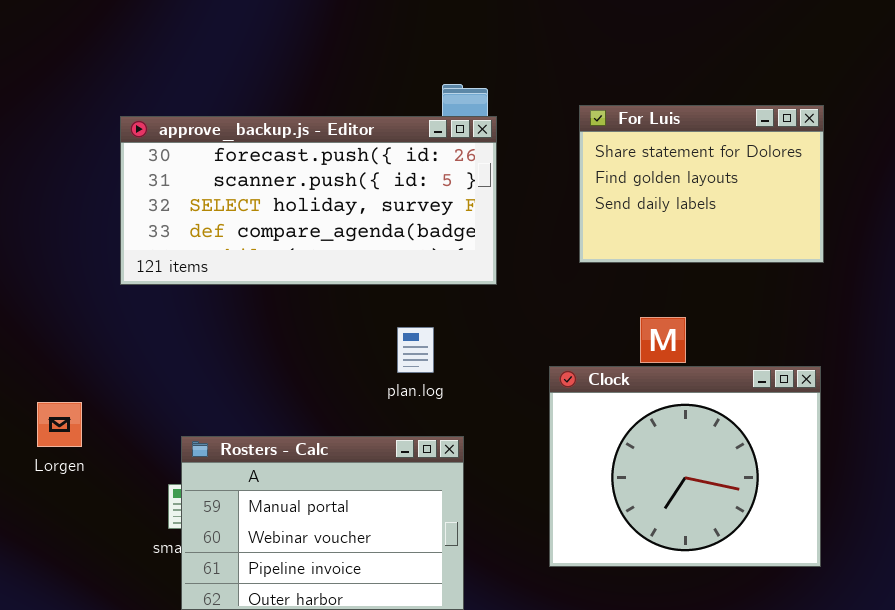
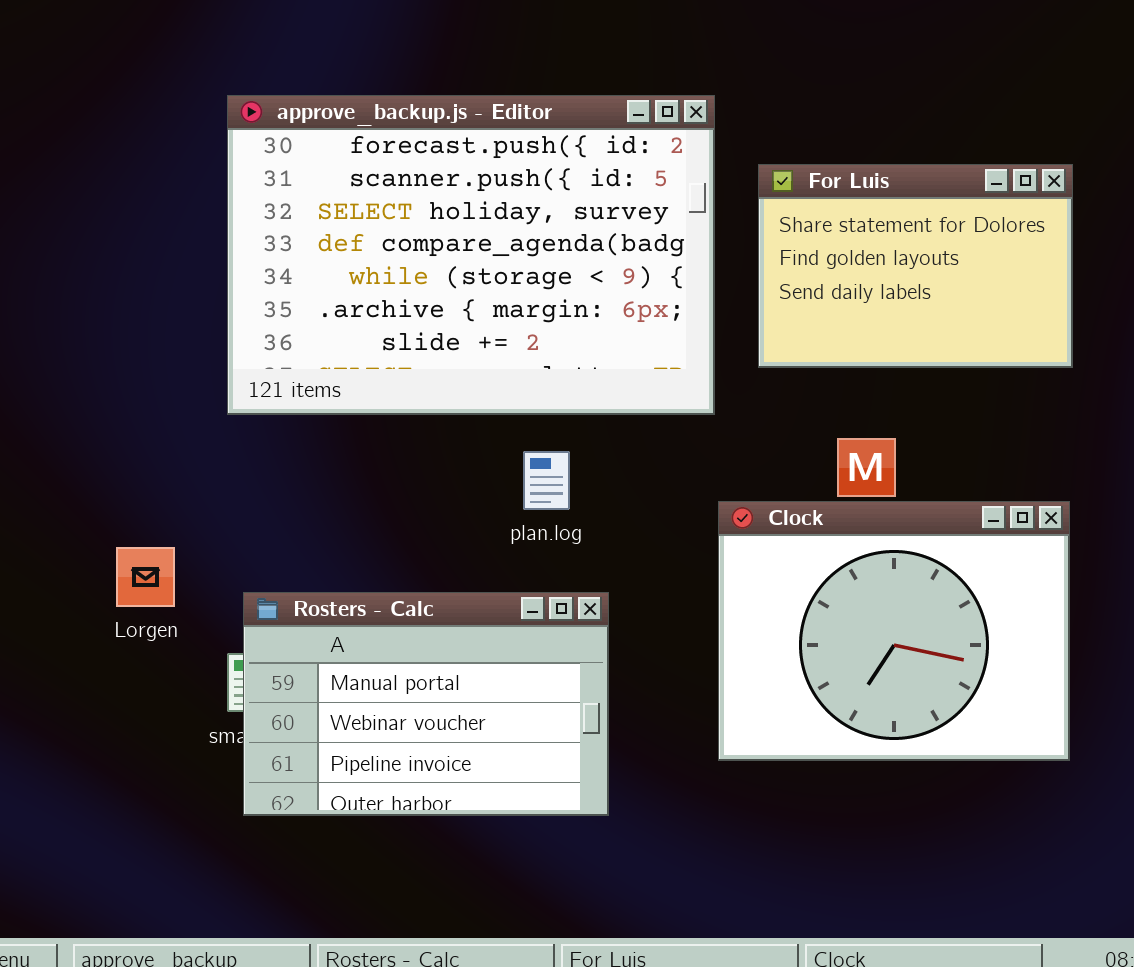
approve_backup.js - Editor: [120,116,497,285] -> [227,95,715,415], moved, resized
Lorgen: [37,402,82,447] -> [116,547,175,607], moved

